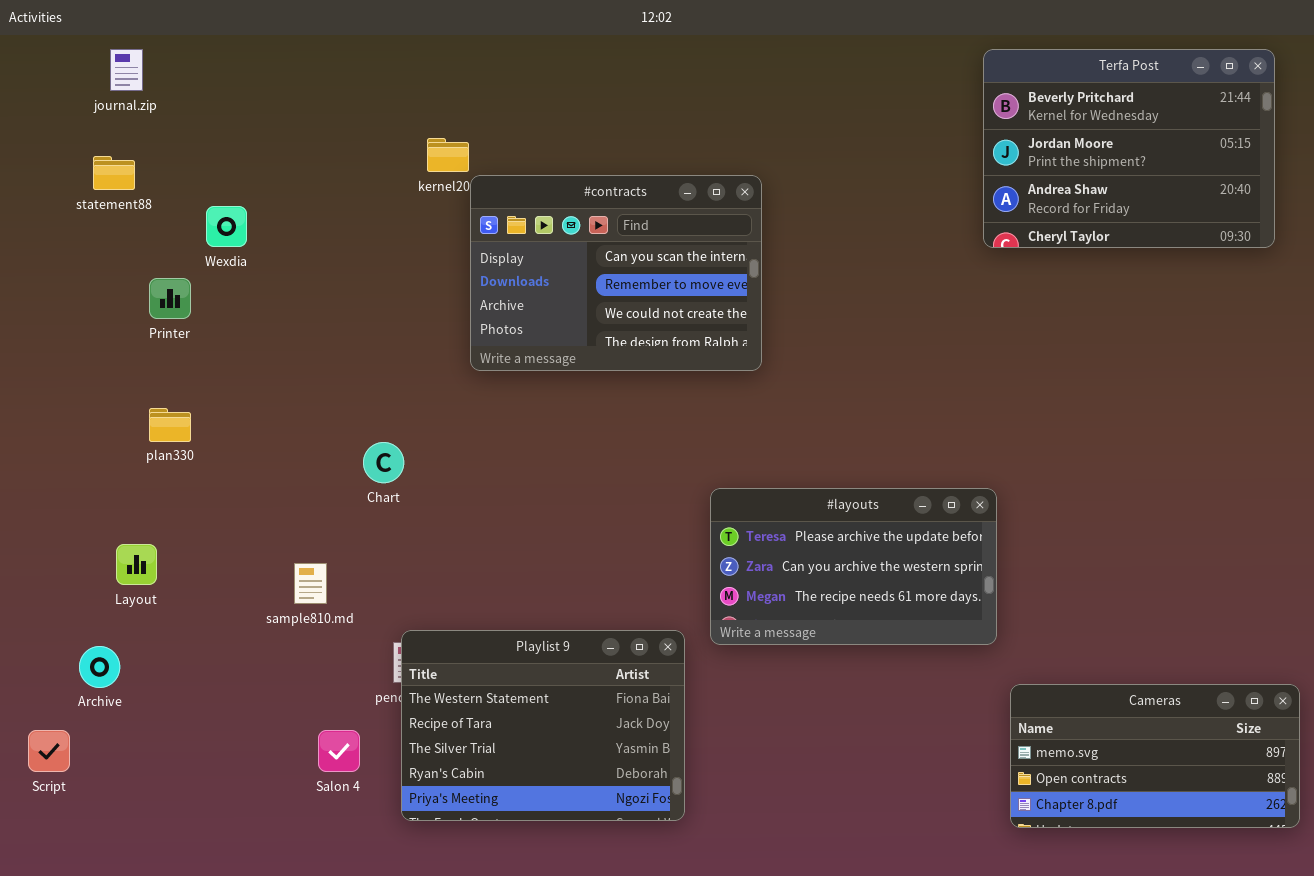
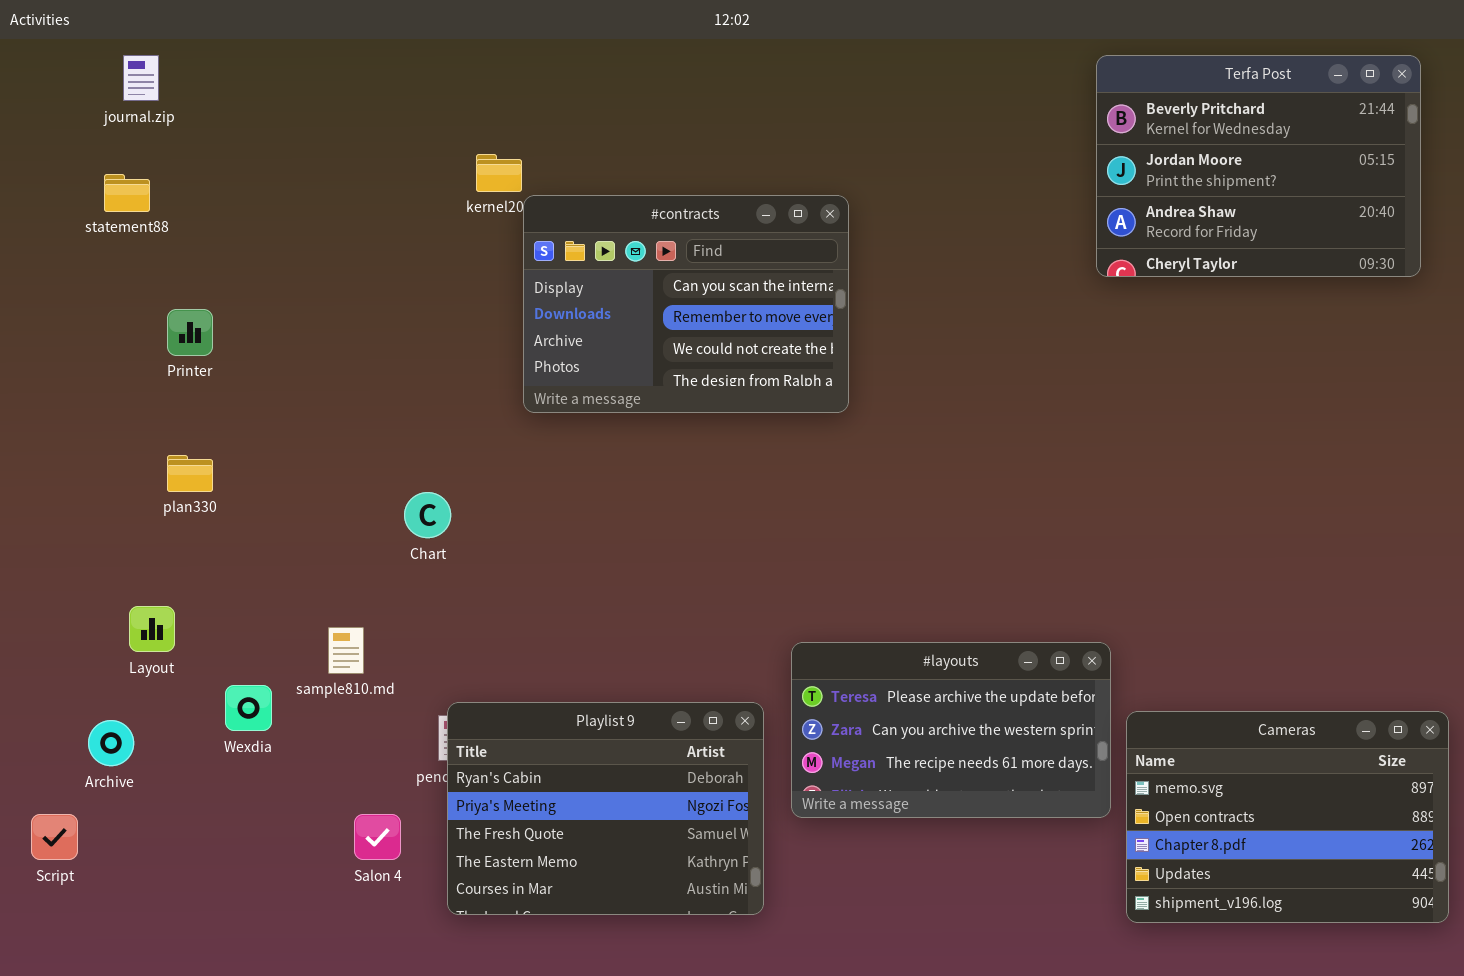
Wexdia: [206,206,247,247] -> [225,685,272,731], moved
#layouts: [710,488,997,645] -> [791,642,1111,818], moved
Playlist 9: [401,630,685,821] -> [447,702,764,915], scrolled down 3 rows
Cameras: [1010,684,1300,828] -> [1126,711,1449,923], resized

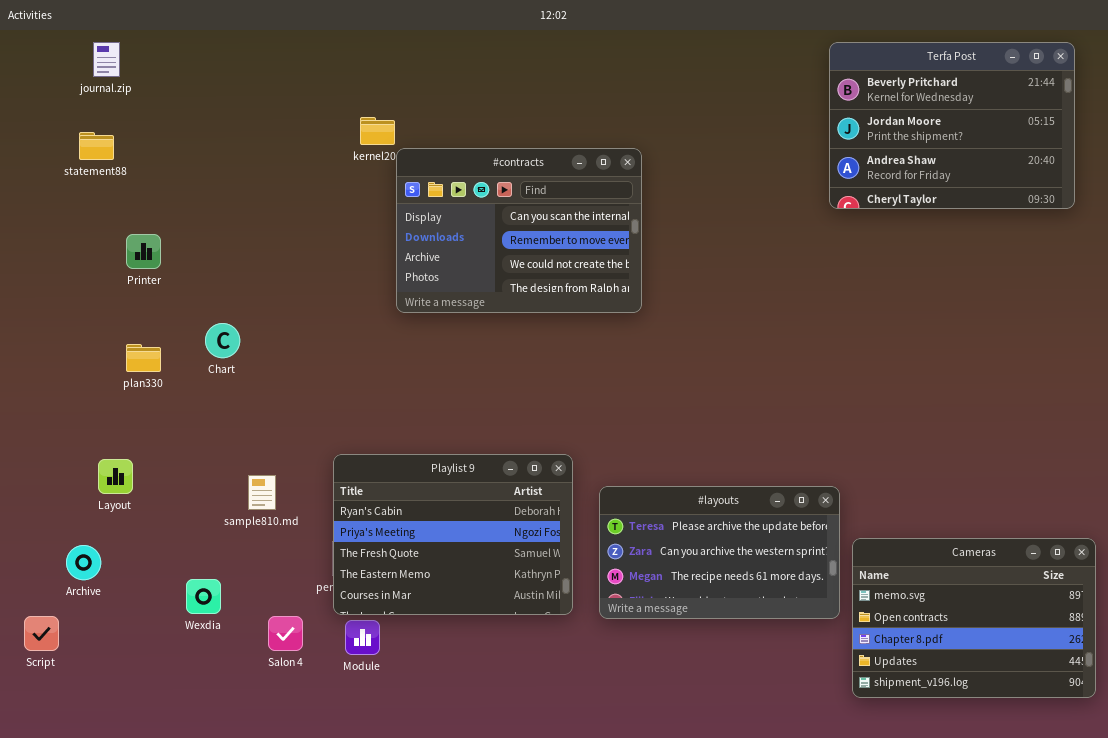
Chart: [404,492,451,538] -> [205,323,240,358], moved
Wexdia: [225,685,272,731] -> [186,579,221,614], moved
Playlist 9: [447,702,764,915] -> [333,454,573,615], moved

